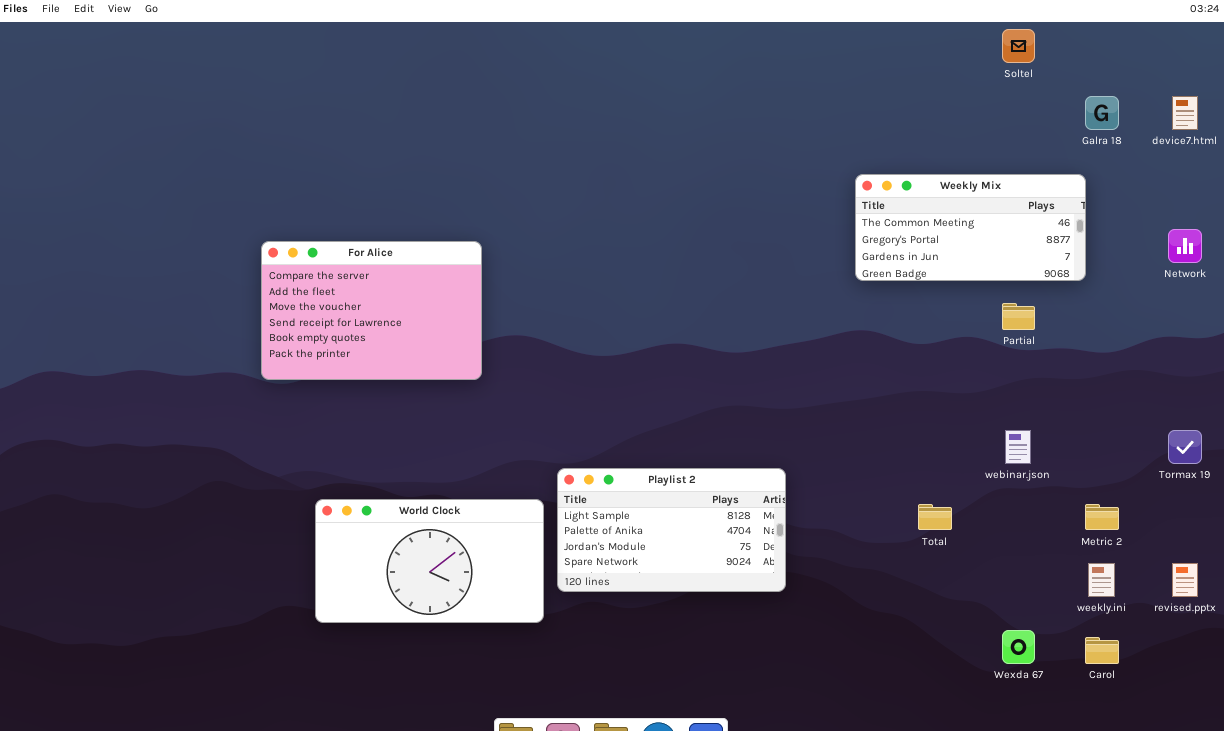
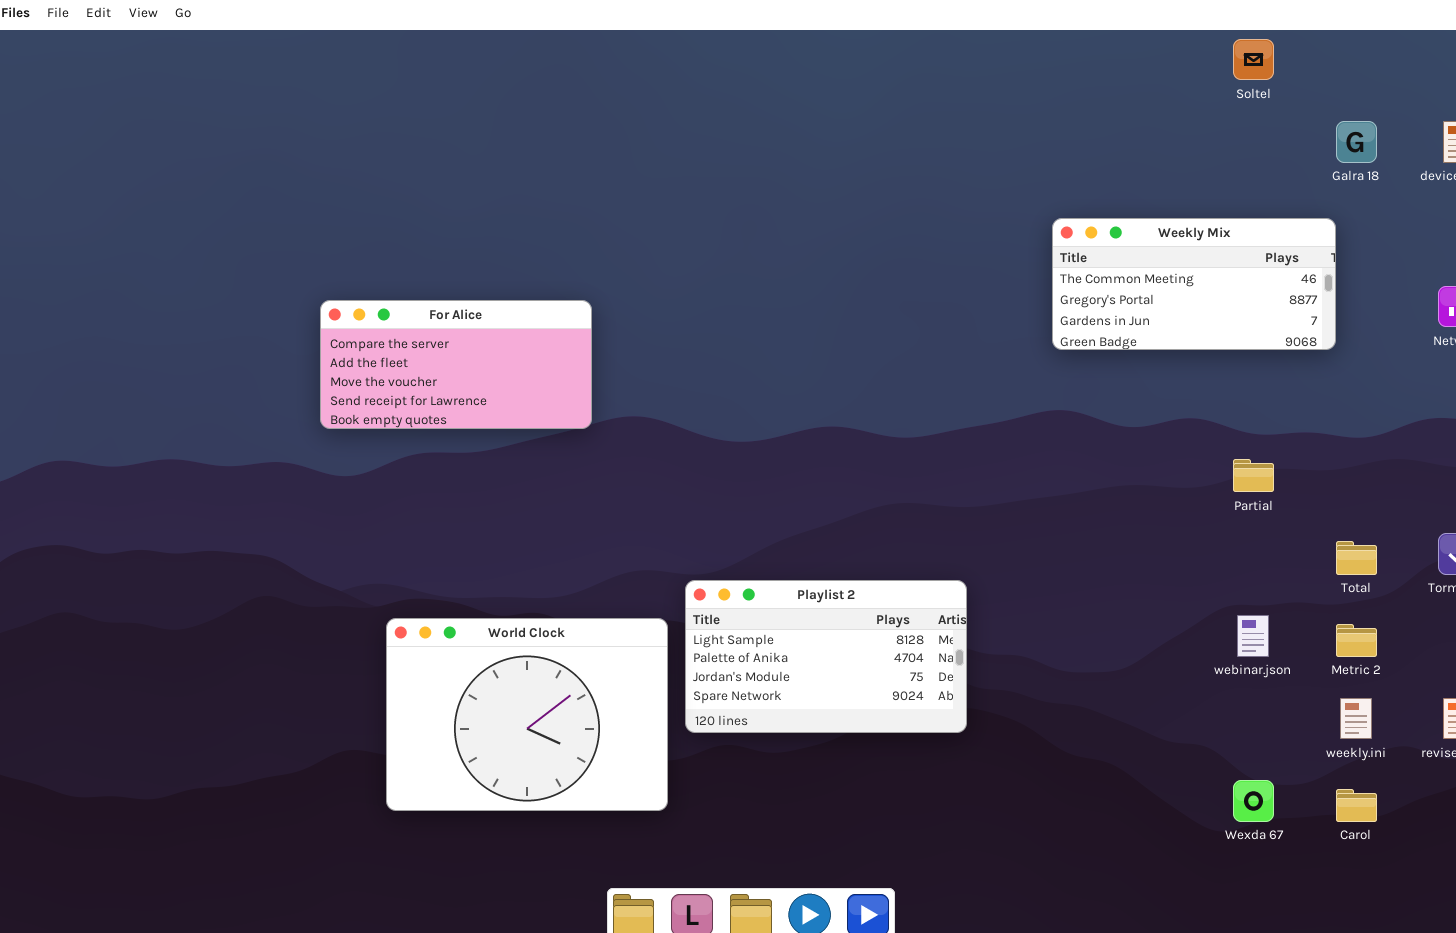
For Alice: [261,241,482,380] -> [320,300,592,429], resized
Partial: [1002,303,1035,330] -> [1233,459,1274,492], moved
webinar.json: [1005,430,1031,464] -> [1237,615,1269,657], moved
World Clock: [315,499,544,623] -> [386,618,668,811], resized
Total: [918,504,952,530] -> [1336,541,1377,575], moved

